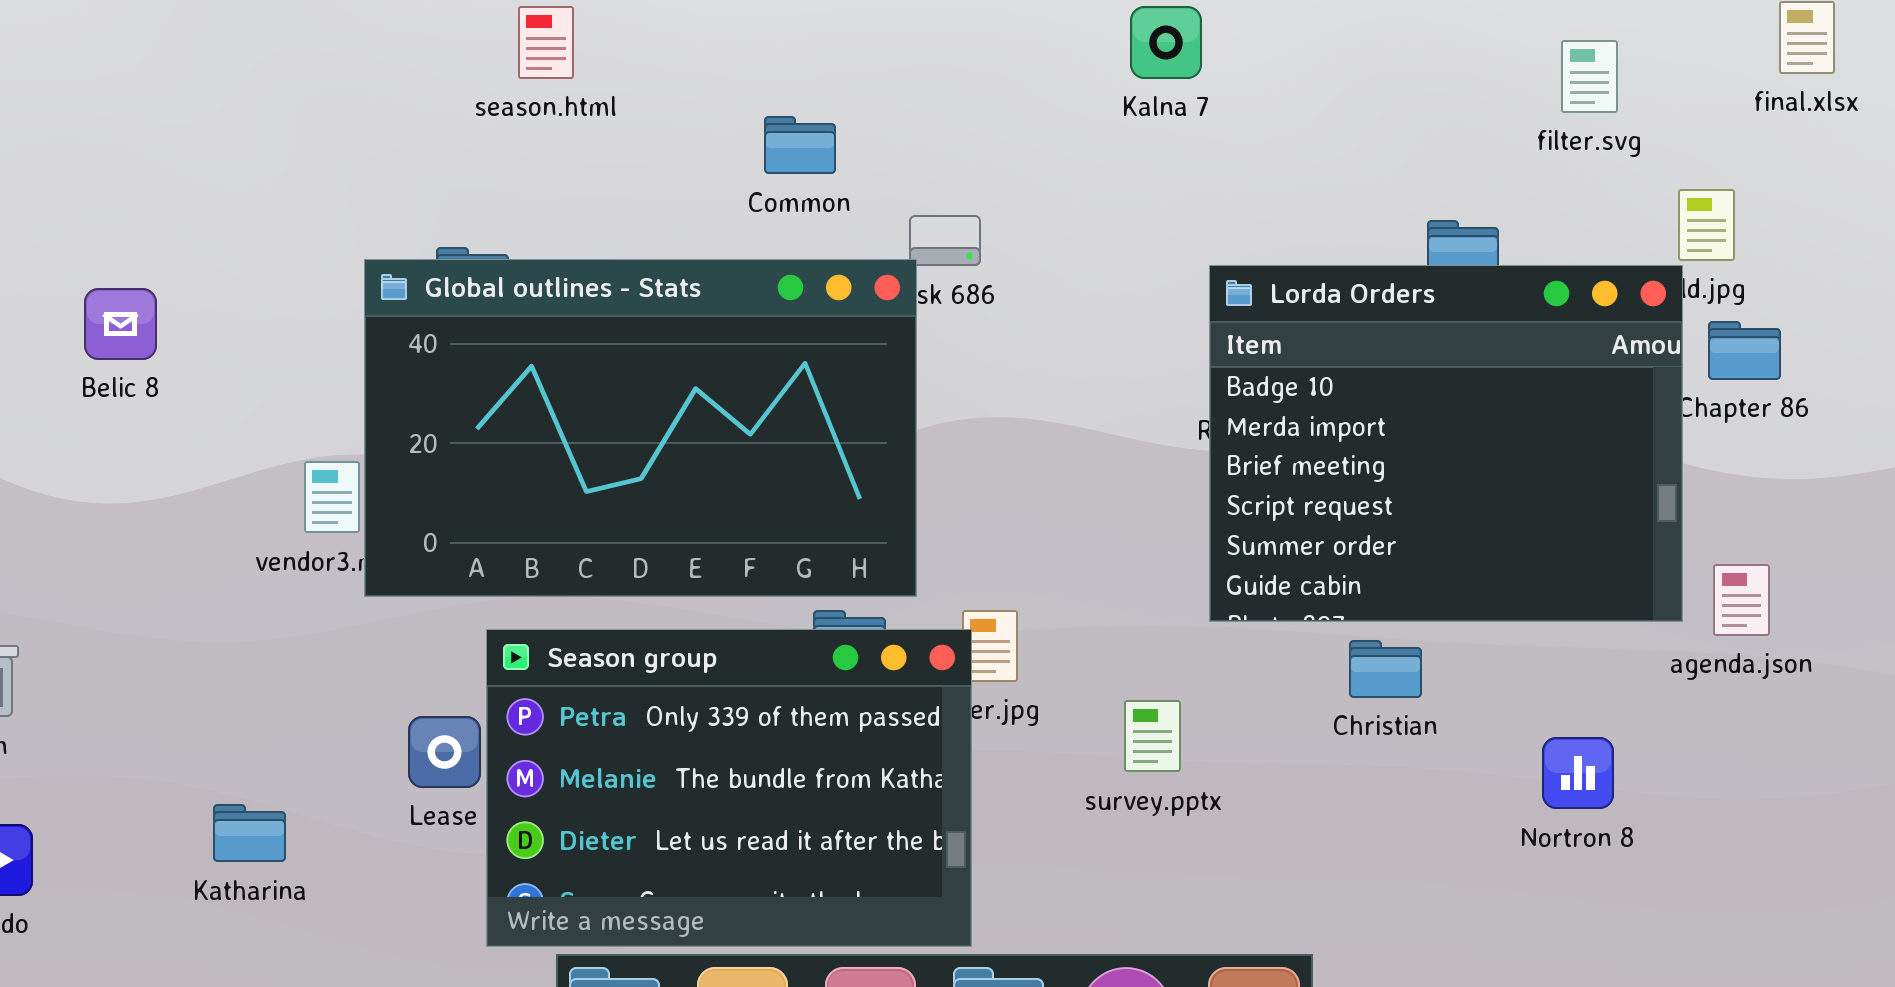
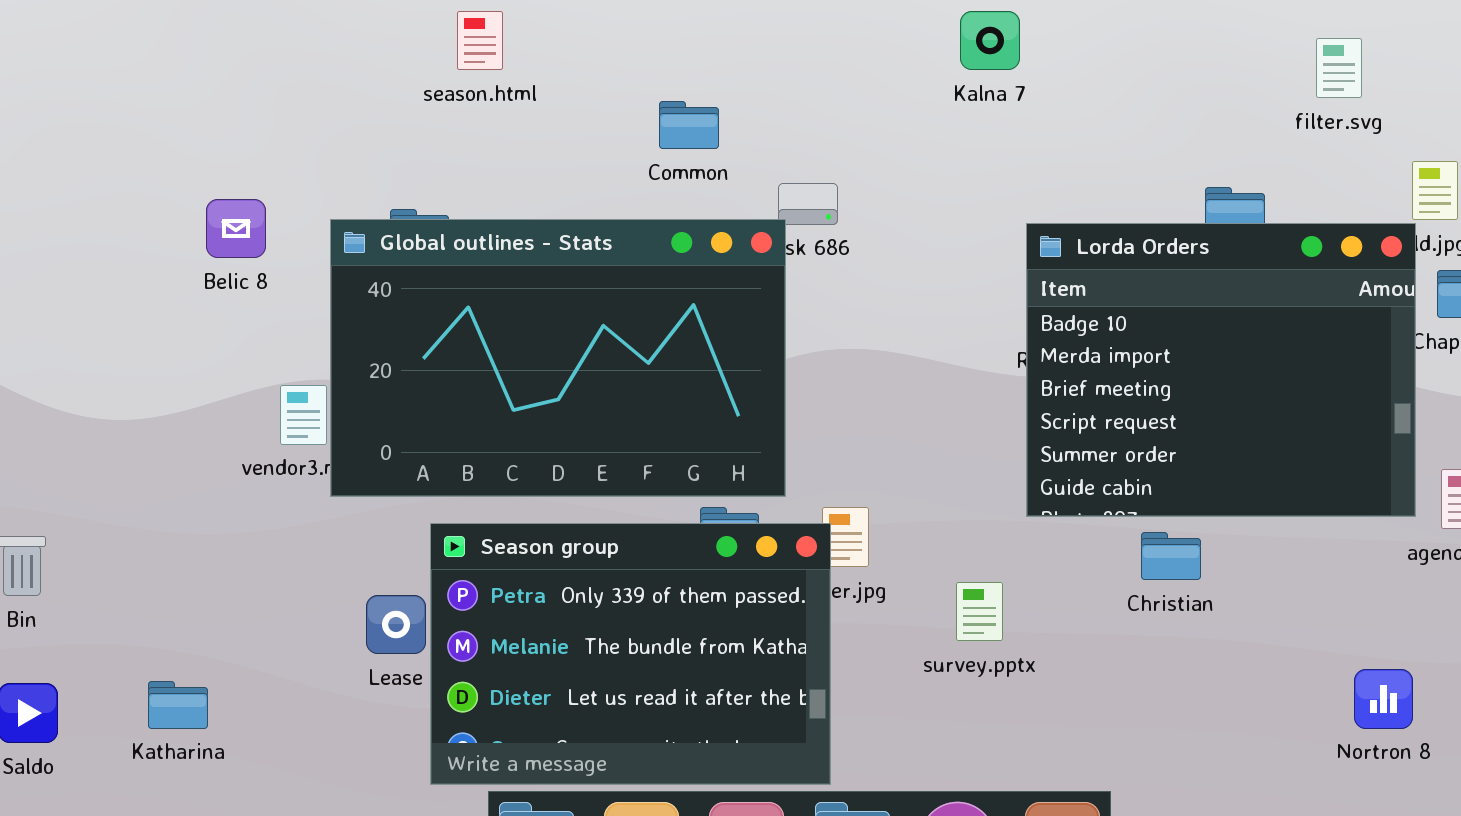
Belic 8: [84,288,157,360] -> [206,199,266,258], moved
Nortron 8: [1542,737,1614,809] -> [1354,669,1413,729], moved
Katharina: [213,804,286,862] -> [148,681,208,729], moved

